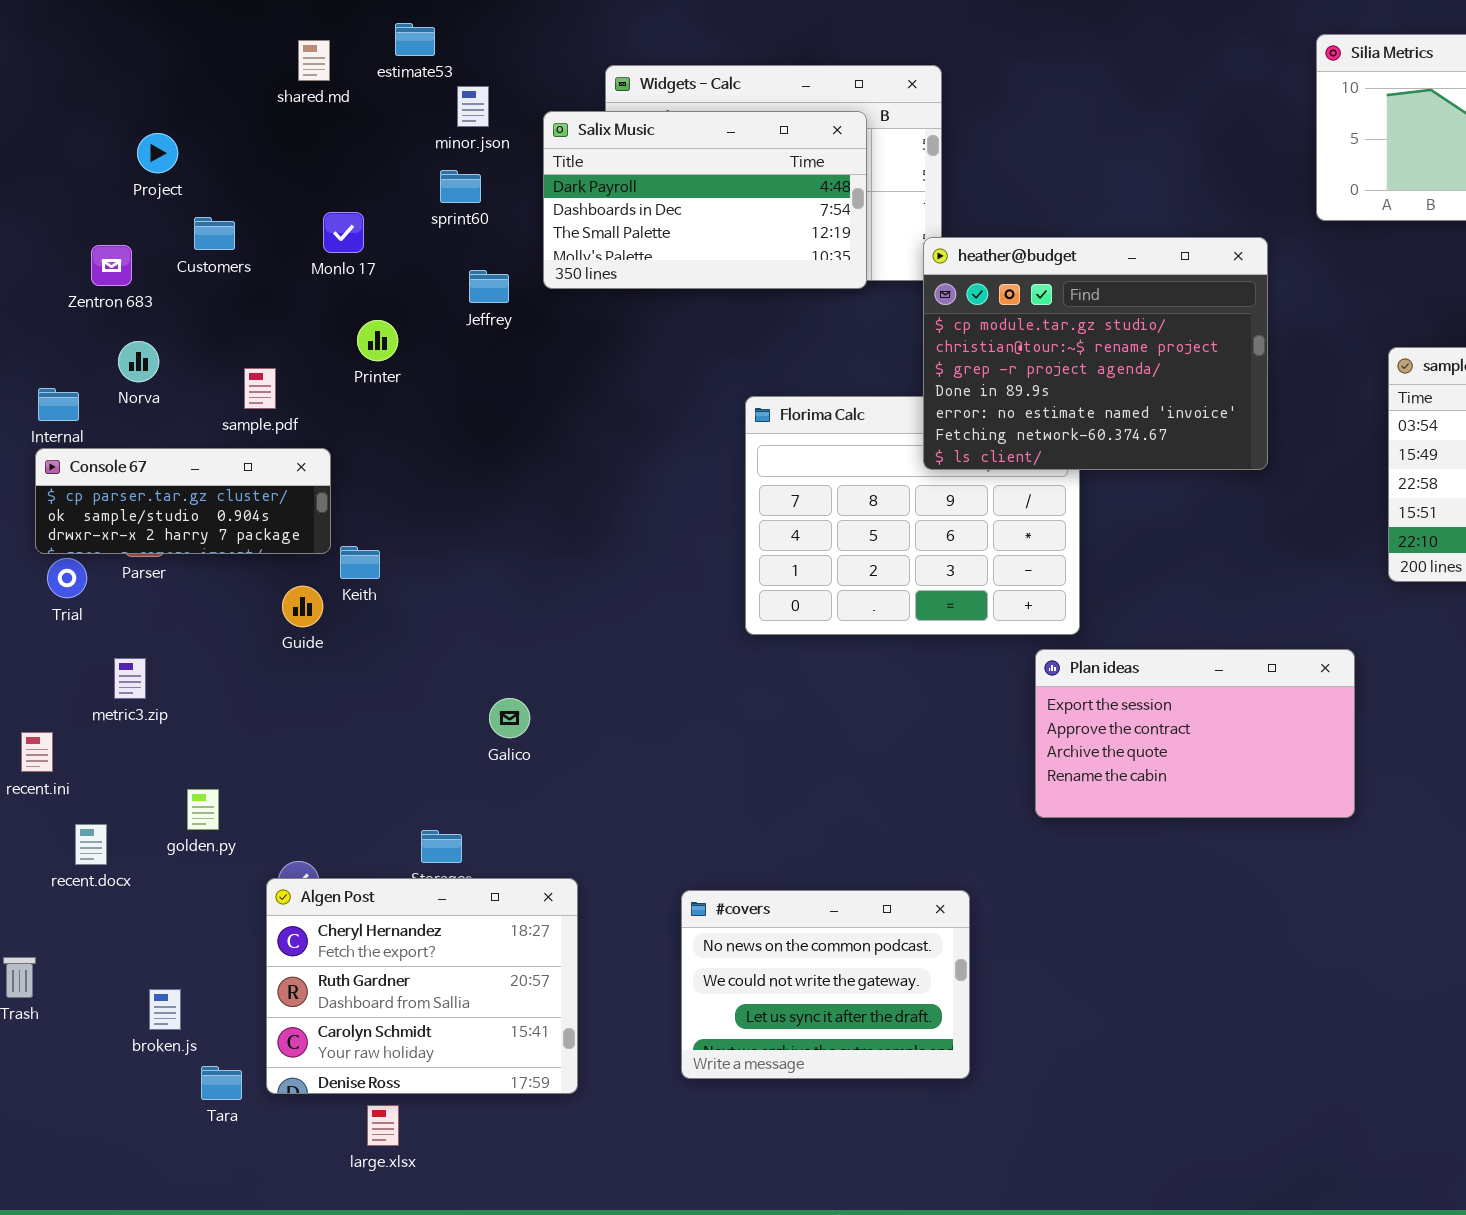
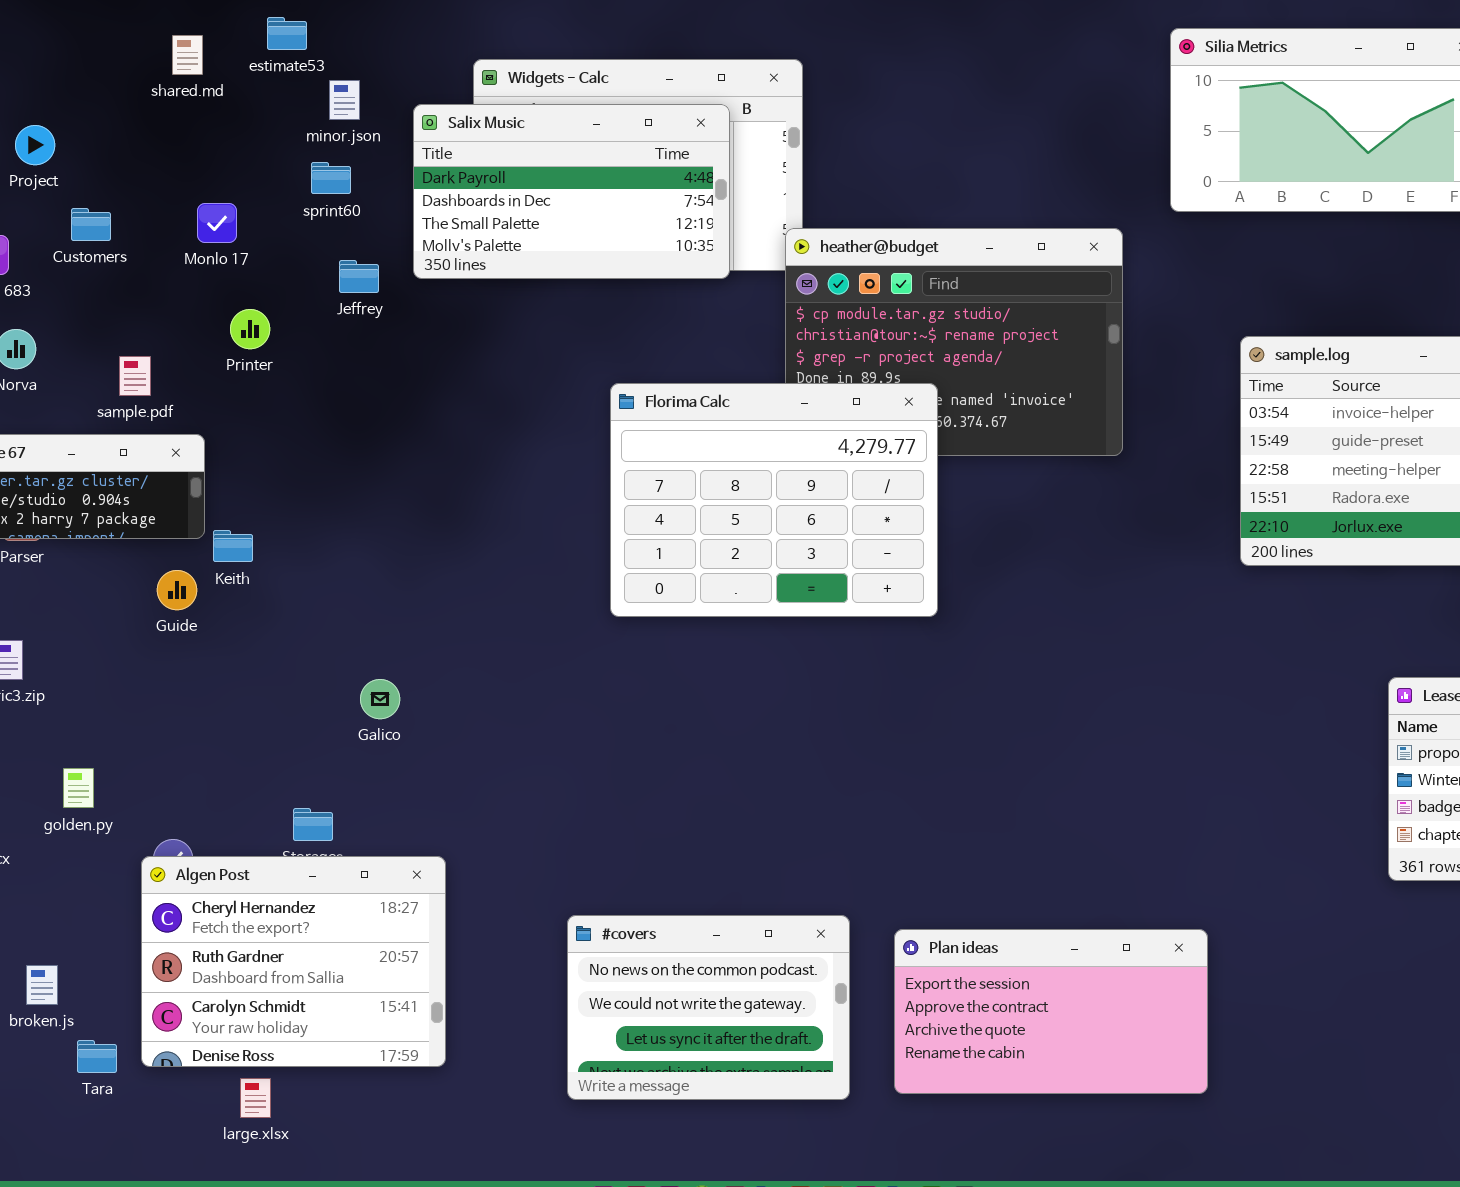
Florima Calc: [745,396,1080,635] -> [610,383,938,617], raised
Plan ideas: [1035,649,1355,818] -> [894,929,1208,1094], moved
#covers: [681,890,970,1079] -> [567,915,850,1100], moved

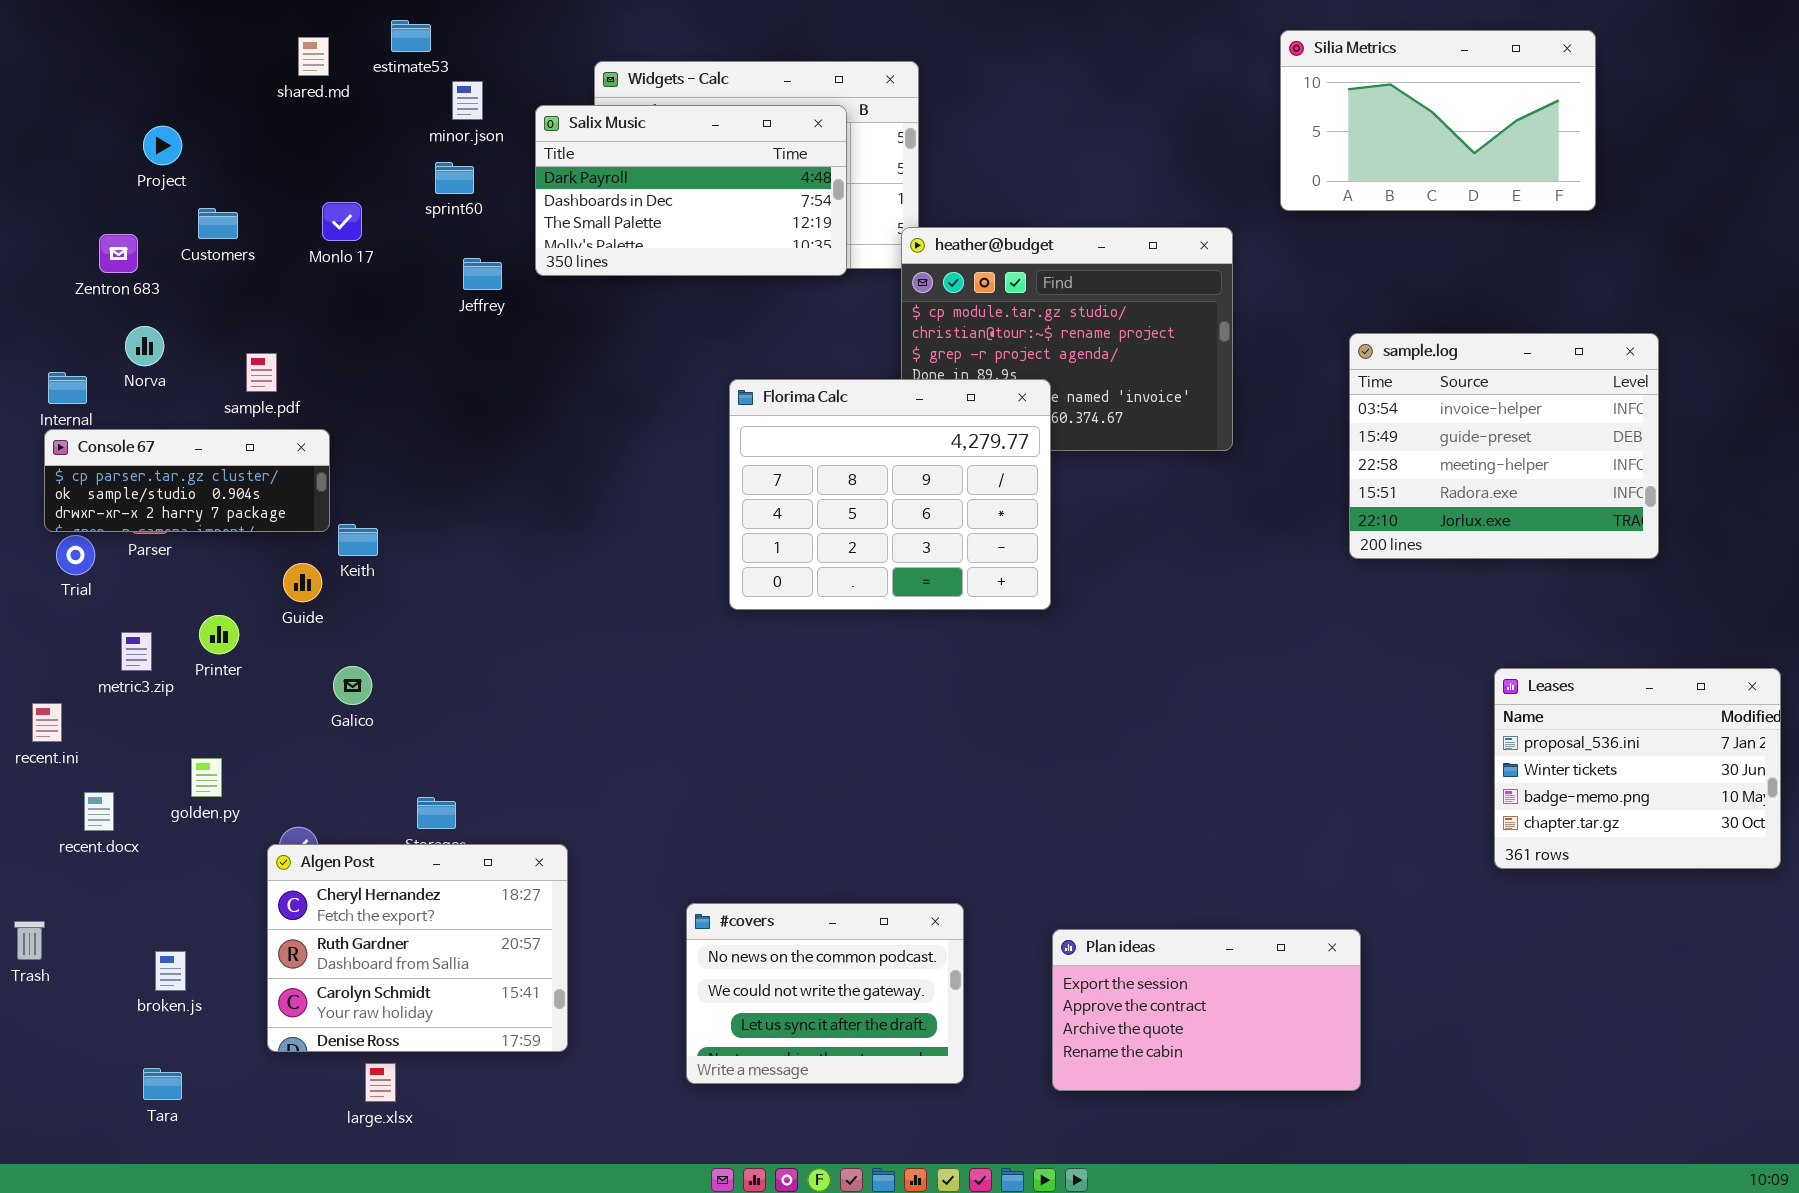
Printer: [230,309,270,349] -> [199,615,239,654], moved
Galico: [360,679,400,719] -> [333,666,372,705], moved
Plan ideas: [894,929,1208,1094] -> [1052,929,1361,1091], moved
Tara: [77,1040,117,1073] -> [143,1068,182,1100], moved

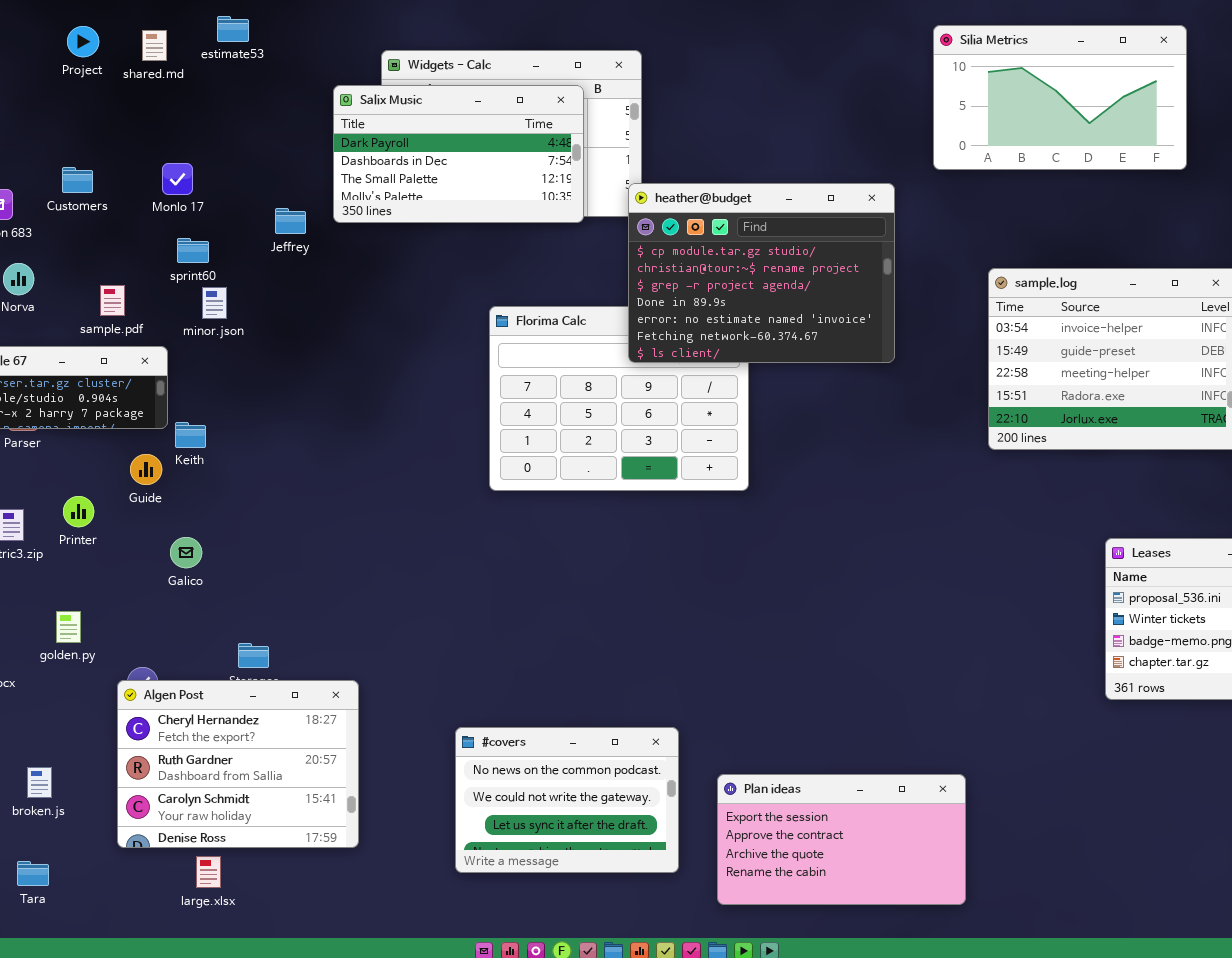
minor.json: [452,81,483,120] -> [202,287,227,319], moved
Project: [143,126,182,165] -> [67,26,99,57], moved
sprint60: [435,162,474,194] -> [177,238,209,263], moved
heather@budget: [901,227,1233,451] -> [628,183,895,363], raised
Plan ideas: [1052,929,1361,1091] -> [717,774,966,905], moved

